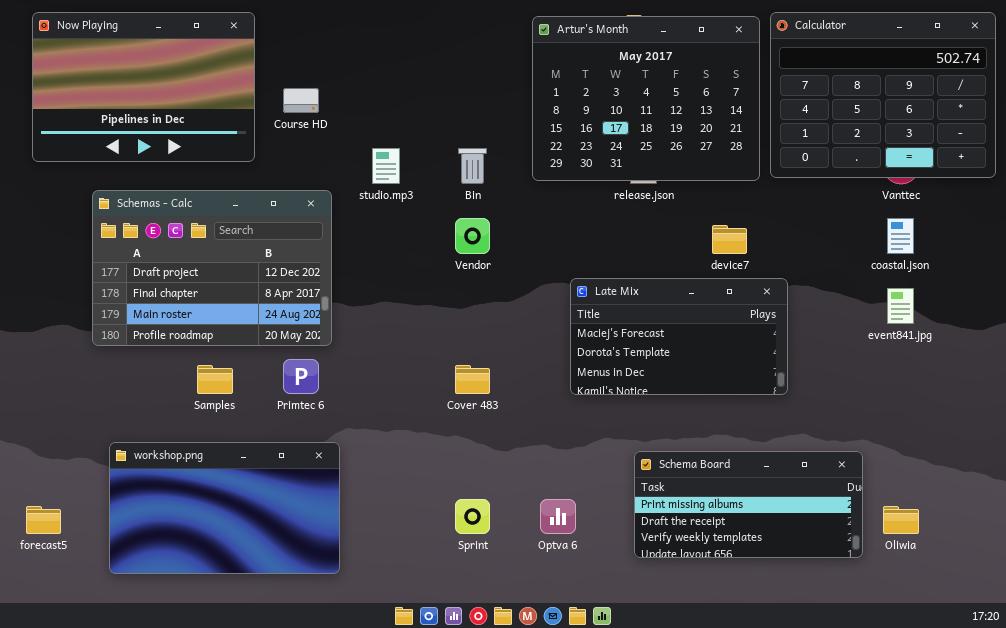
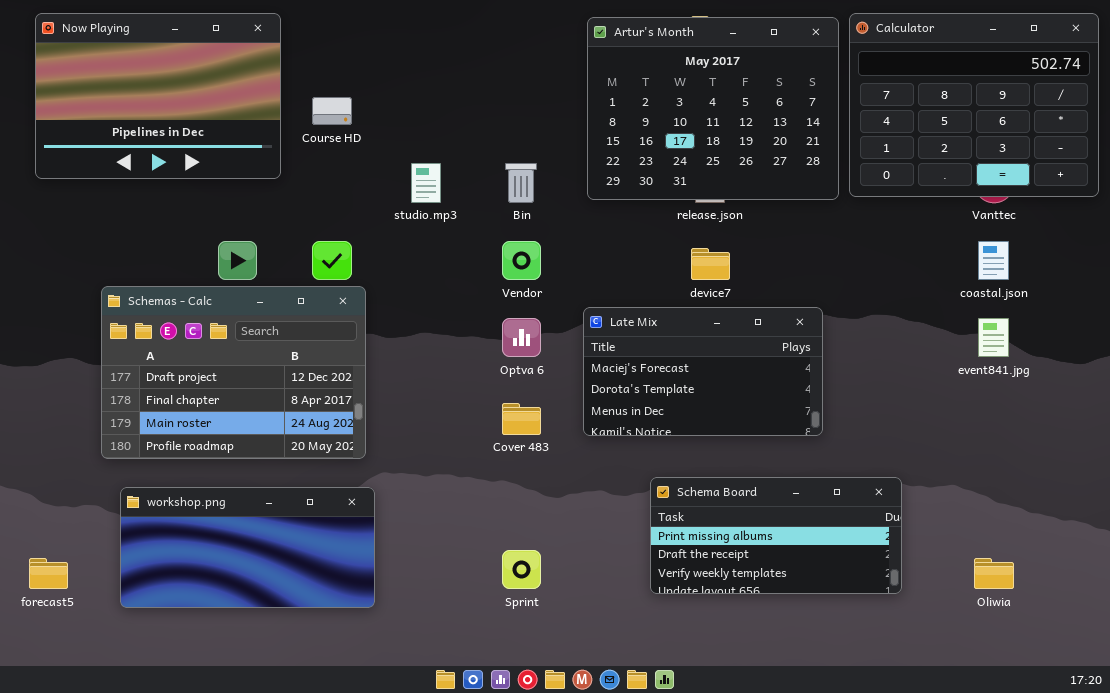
Schemas - Calc: [92,190,332,346] -> [101,286,366,459], moved
device7: [712,225,747,254] -> [691,248,730,280], moved
Late Mix: [570,278,788,395] -> [583,307,823,436], moved
workshop.png: [109,442,340,574] -> [120,487,375,608], resized
Schema Board: [634,451,863,558] -> [650,477,902,594], moved
Optva 6: [540,499,576,534] -> [502,318,541,357], moved

